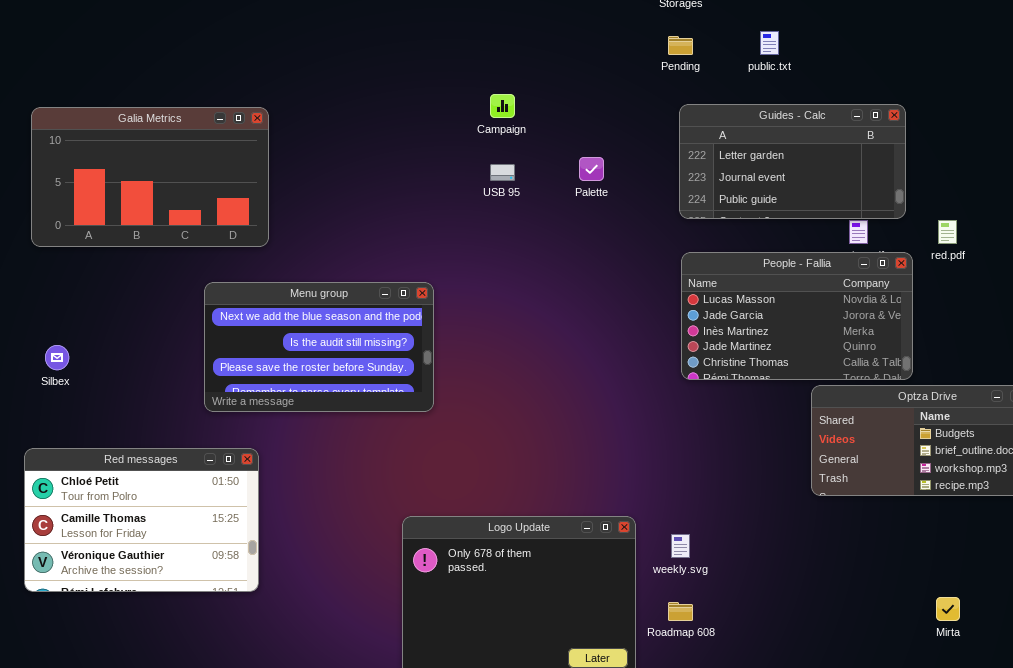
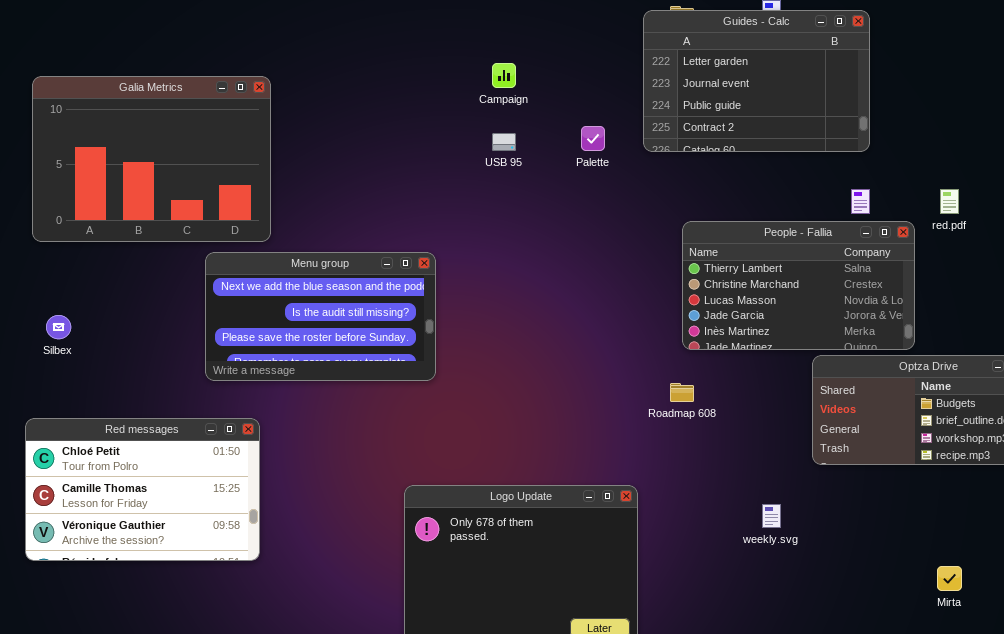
Guides - Calc: [679,104,906,219] -> [643,10,870,152], moved, resized
Galia Metrics: [31,107,269,247] -> [32,76,271,242], resized
People - Fallia: [681,252,913,380] -> [682,221,915,350], scrolled up 2 rows
weekly.svg: [671,534,690,558] -> [762,504,781,528], moved
Roadmap 608: [668,602,693,621] -> [670,383,694,402], moved

